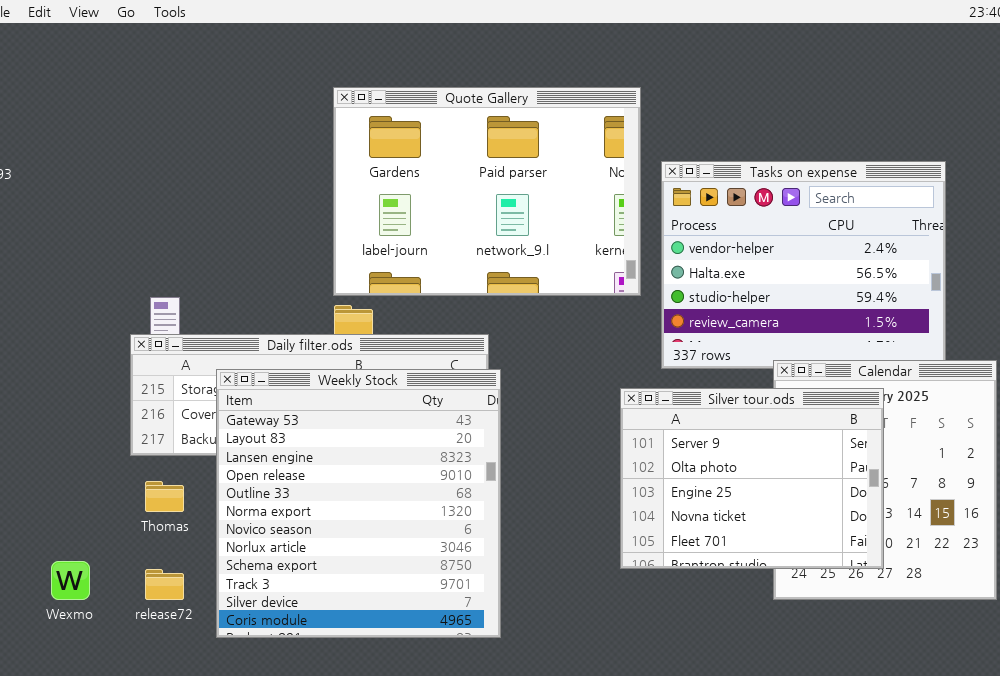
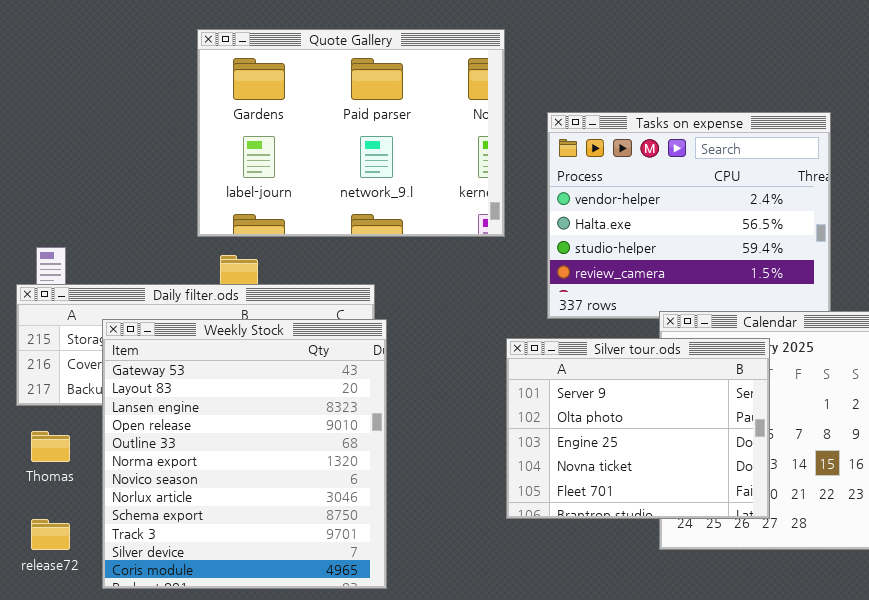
Quote Gallery: [333,87,641,296] -> [197,29,505,237], moved

